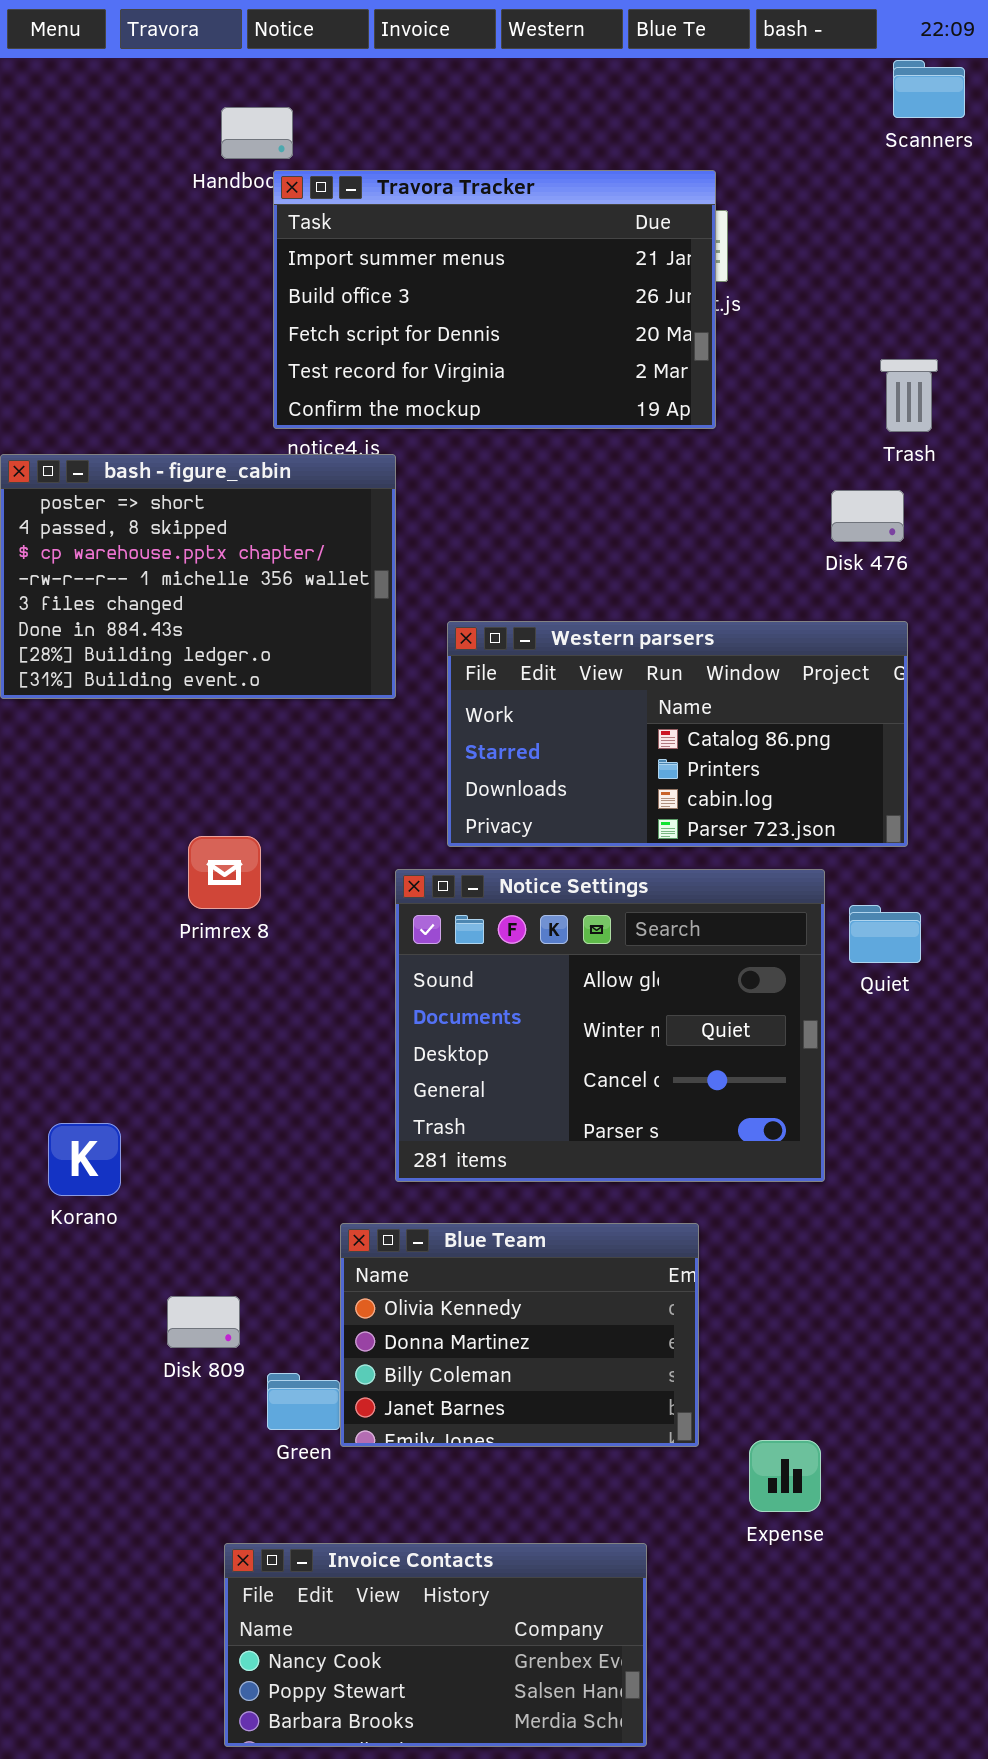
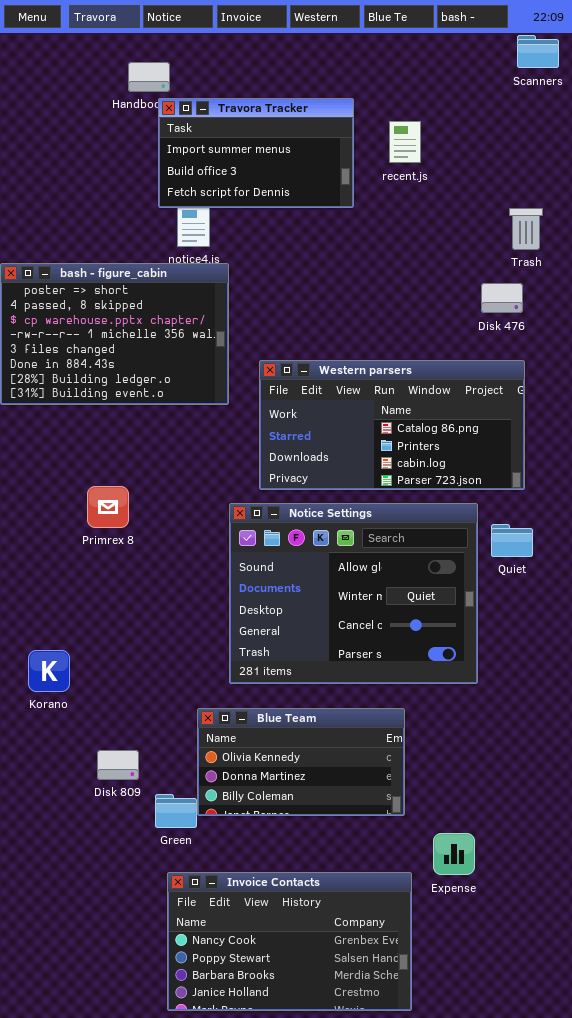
Travora Tracker: [273,170,716,429] -> [158,98,354,208], resized
Primrex 8: [188,836,261,909] -> [87,486,129,528], moved
Blue Team: [340,1223,699,1447] -> [197,708,405,816], resized
Invoice Contacts: [224,1543,647,1747] -> [167,872,412,1011], moved, resized

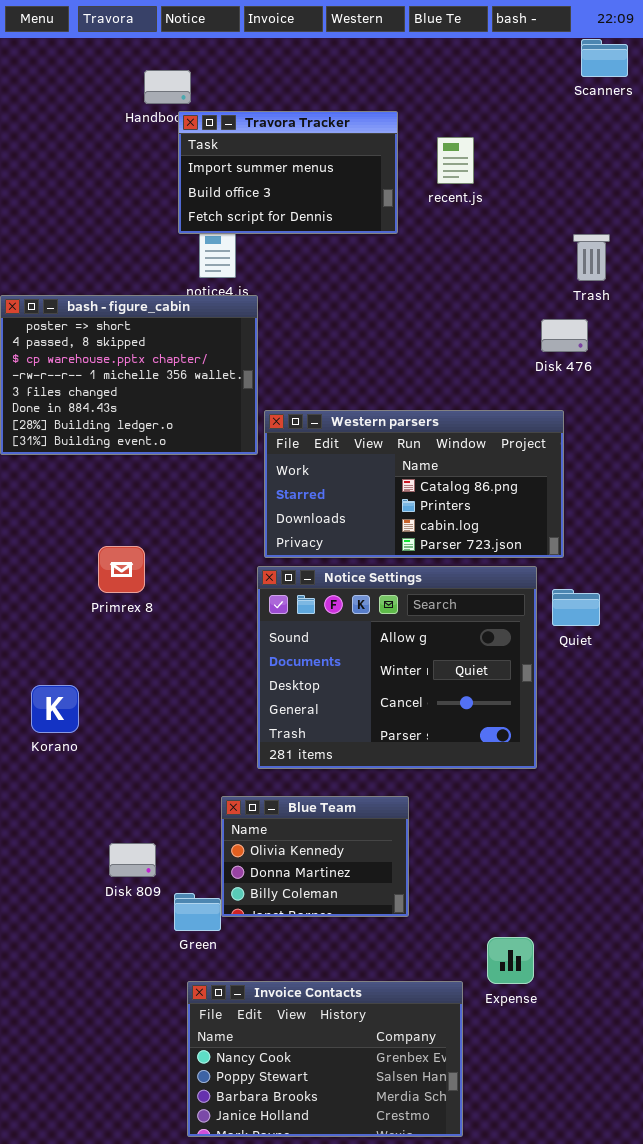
Western parsers: [259,360,525,490] -> [264,410,564,558], moved
Korano: [28,650,70,692] -> [31,685,79,733], moved
Blue Team: [197,708,405,816] -> [221,796,409,917], resized

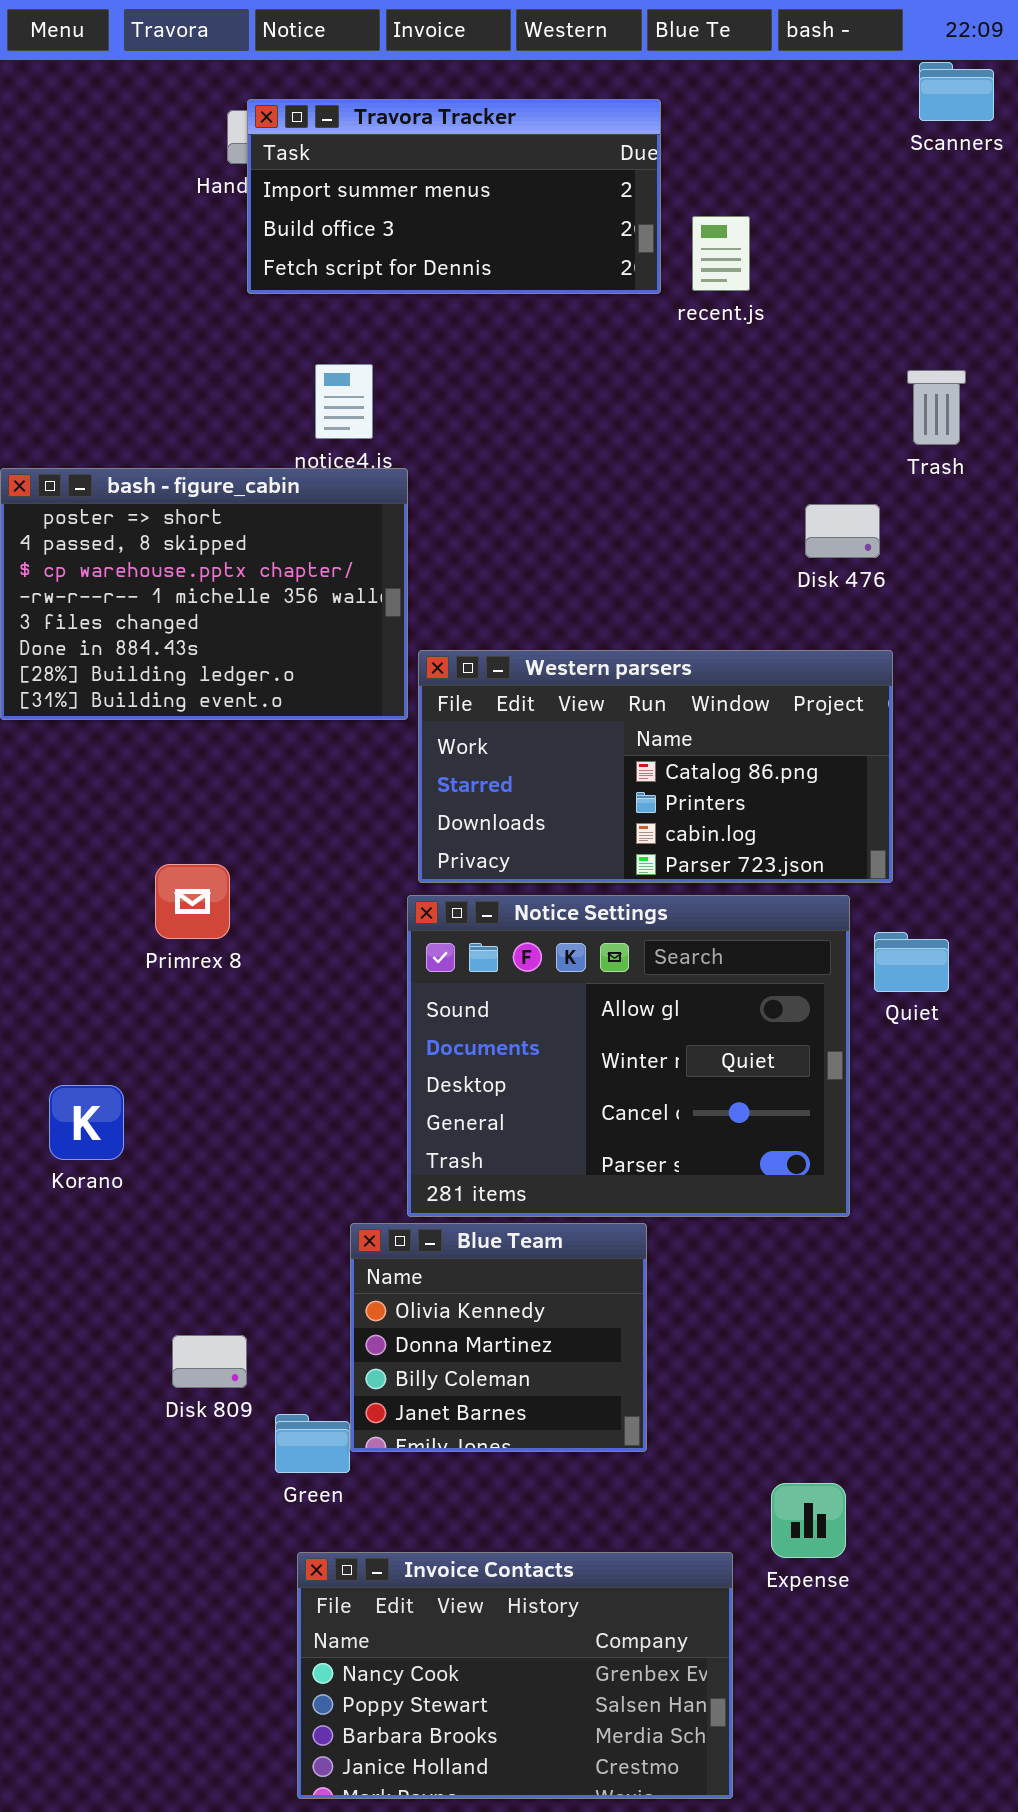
Travora Tracker: [178,111,398,234] -> [247,99,661,294], moved, resized
Disk 476: [541,319,588,352] -> [805,504,880,558], moved
Blue Team: [221,796,409,917] -> [350,1223,647,1452], resized

